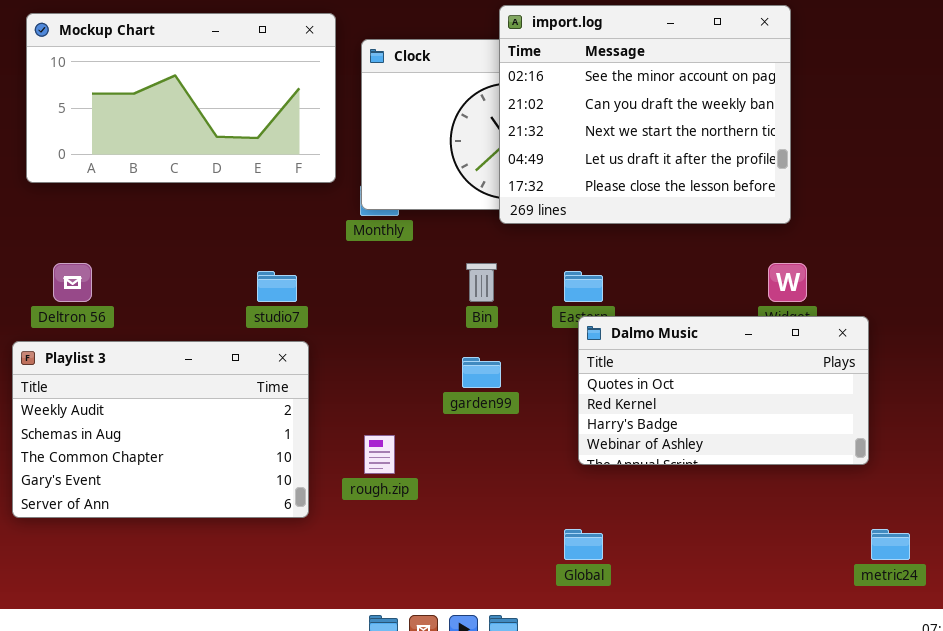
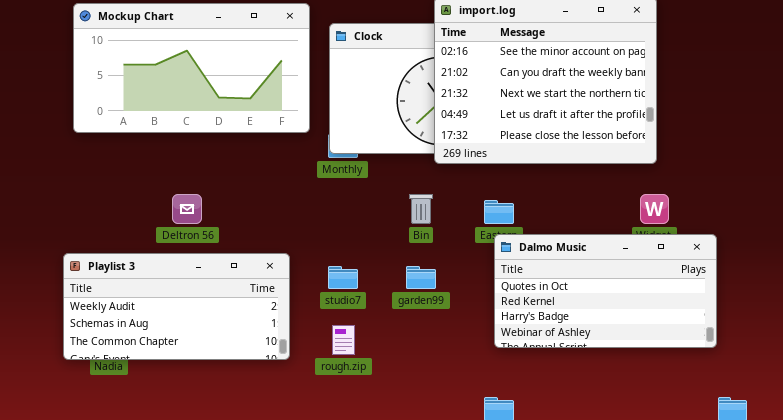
Deltron 56: [53,263,92,302] -> [172,194,202,224], moved
studio7: [257,271,297,302] -> [328,266,358,289], moved
Playlist 3: [12,341,309,518] -> [63,253,290,360], resized

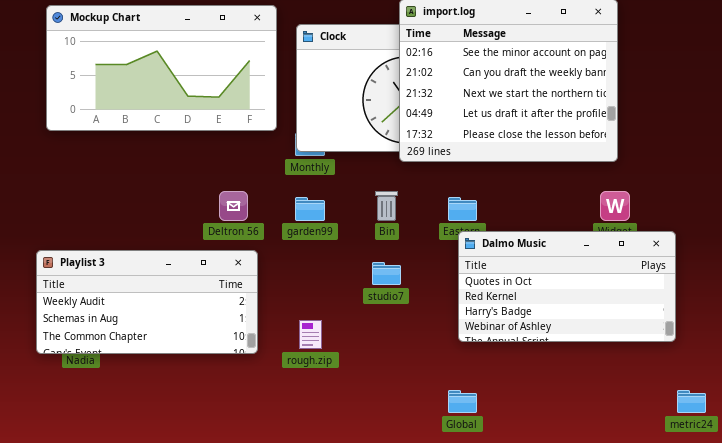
Deltron 56: [172,194,202,224] -> [219,191,248,221], moved
studio7: [328,266,358,289] -> [372,262,401,285], moved
garden99: [406,266,436,289] -> [295,197,325,221], moved

